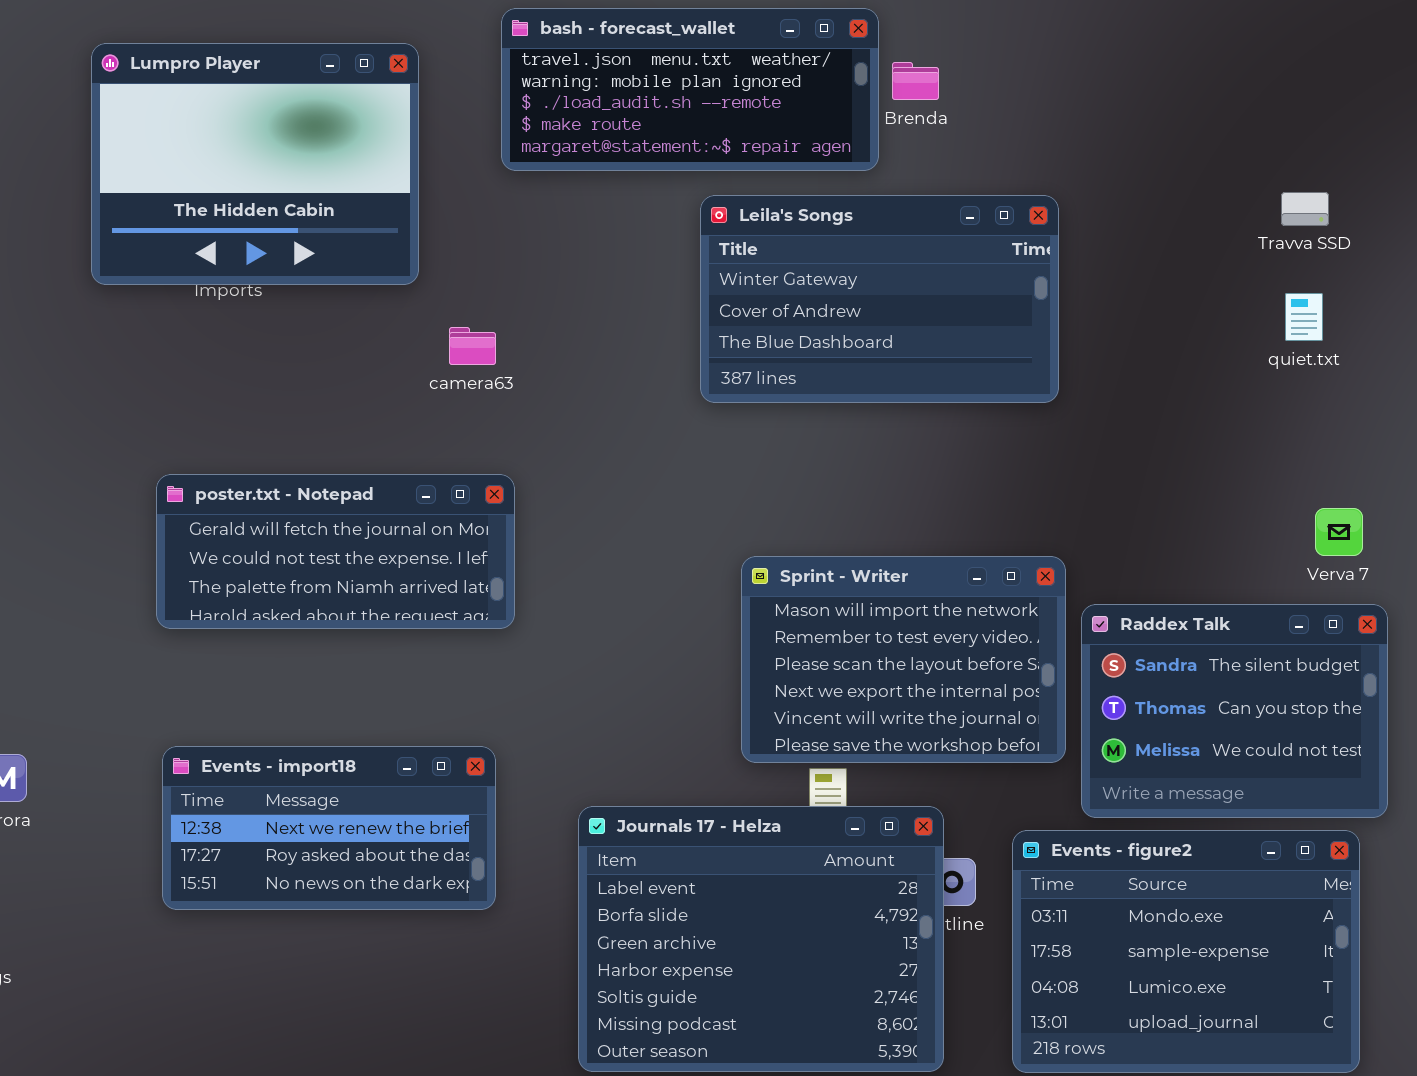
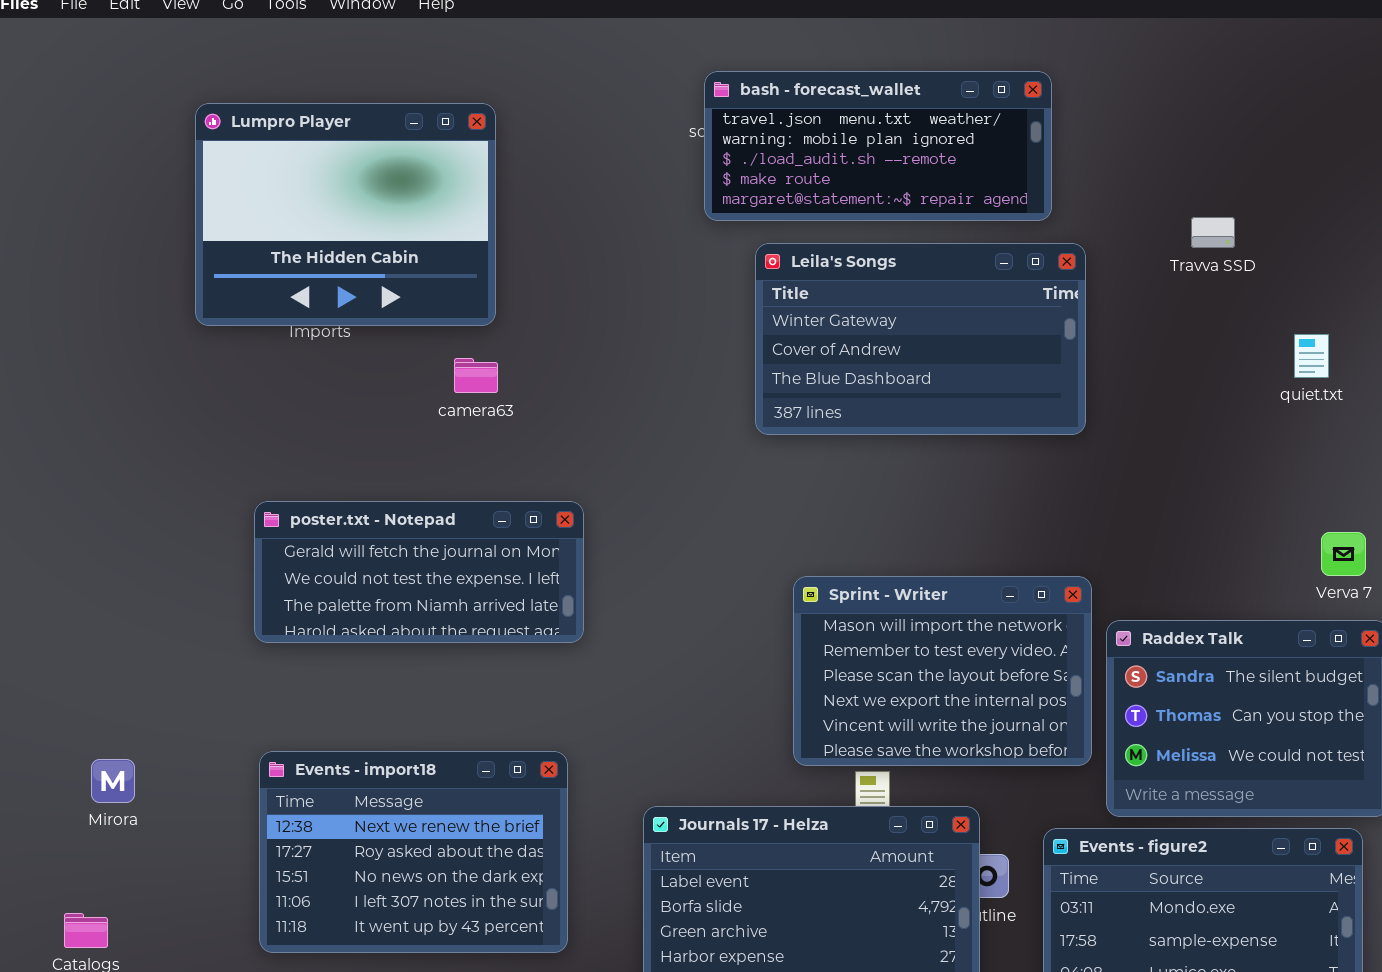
bash - forecast_wallet: [501,8,879,171] -> [704,71,1052,221], moved
Travva SSD: [1281,192,1329,226] -> [1191,217,1235,248], moved
camera63: [449,327,496,365] -> [454,358,498,393], moved
Events - import18: [162,746,496,910] -> [259,751,568,953], resized

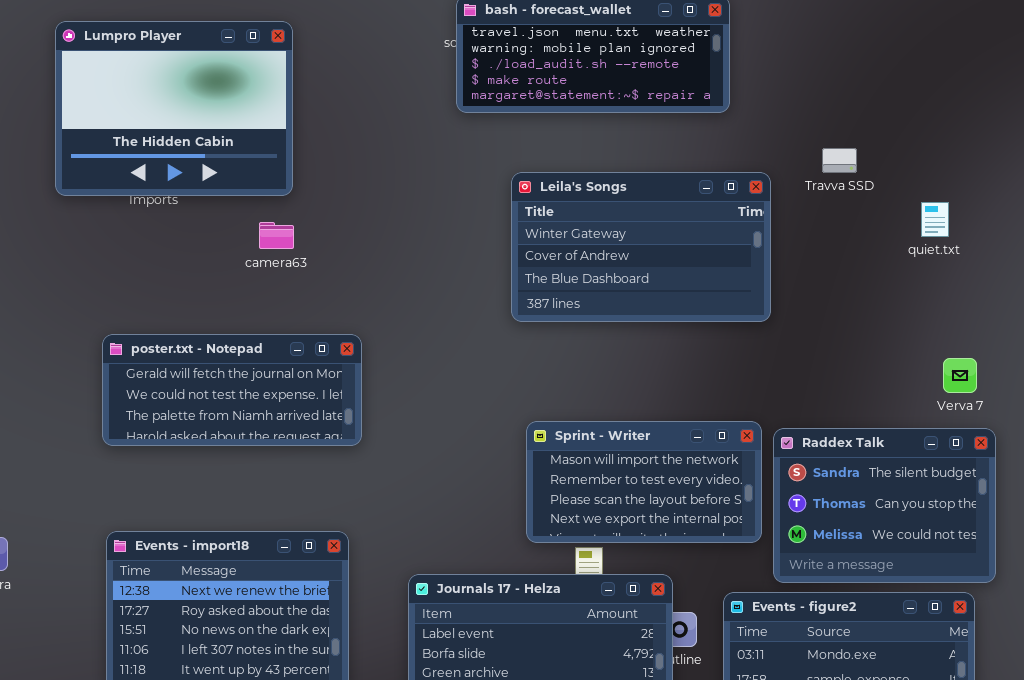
Travva SSD: [1191,217,1235,248] -> [822,148,857,173], moved
Leila's Songs: [755,243,1086,435] -> [511,172,771,322], moved
Sprint - Writer: [793,576,1092,766] -> [526,421,762,543], resized

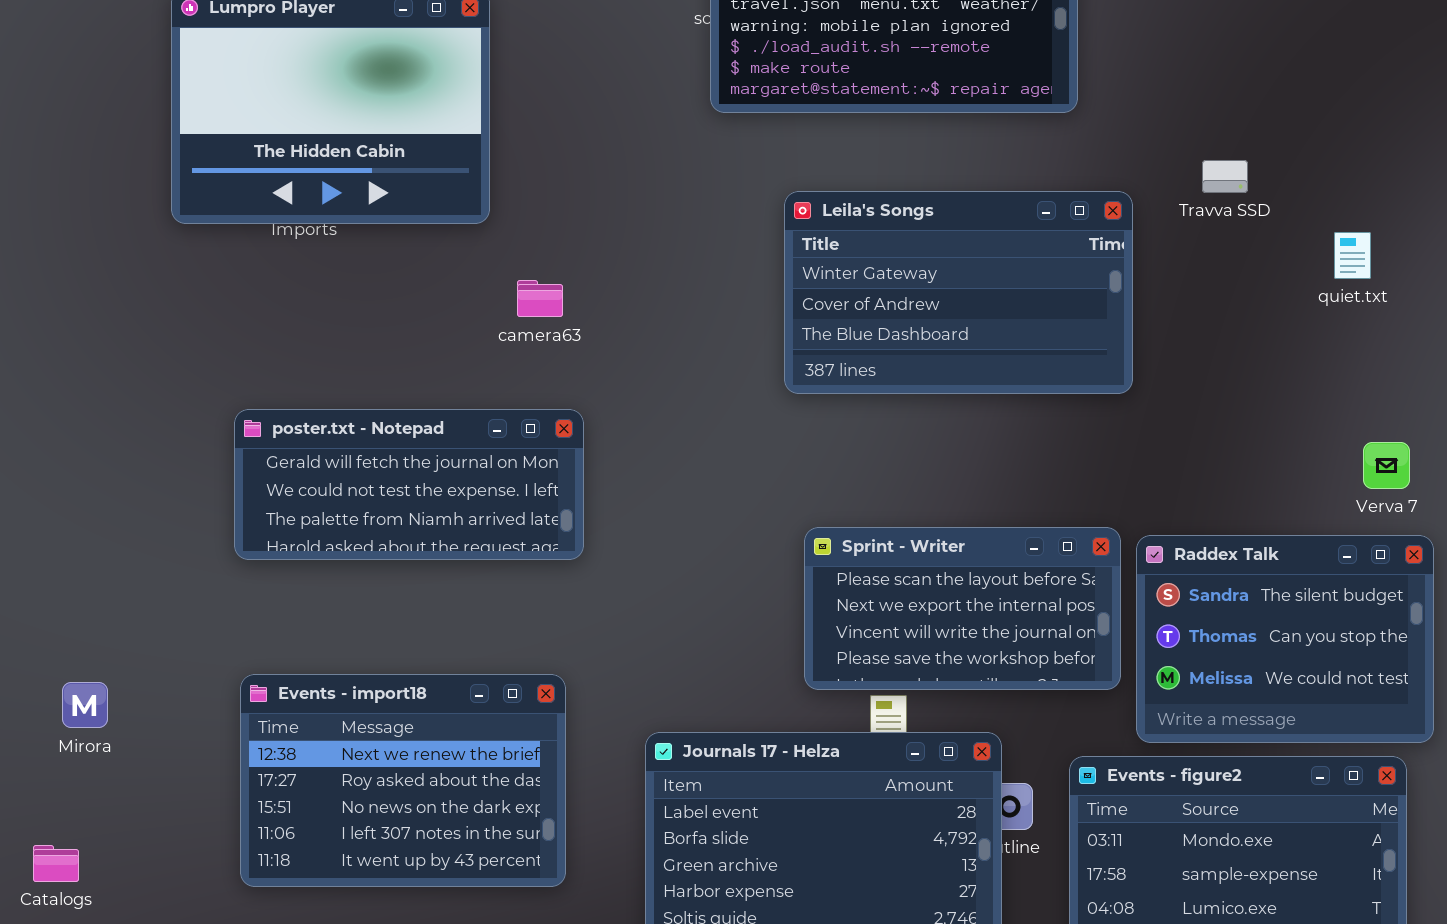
camera63: [259,222,294,249] -> [517,280,563,317], moved
Sprint - Writer: [526,421,762,543] -> [804,527,1121,690], scrolled down 2 rows

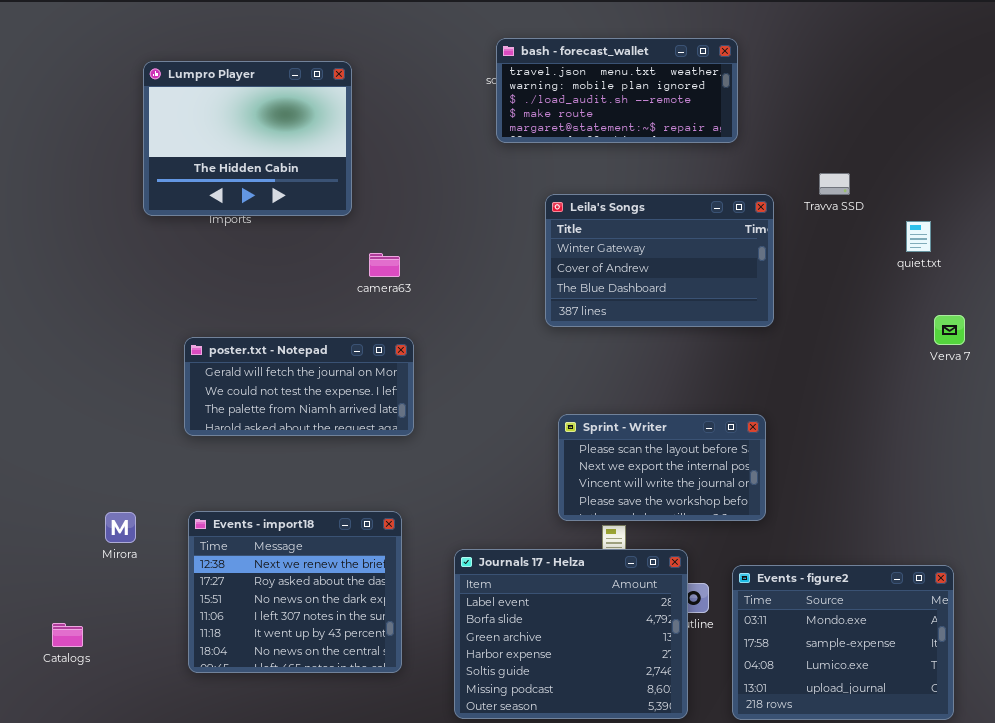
Verva 7: [1363,442,1410,489] -> [934,315,965,345], moved
Raddex Talk: [1136,535,1434,743] -> none, closed
Events - import18: [240,674,566,887] -> [188,511,402,673], resized
Mirora: [62,682,108,728] -> [105,512,136,543], moved

